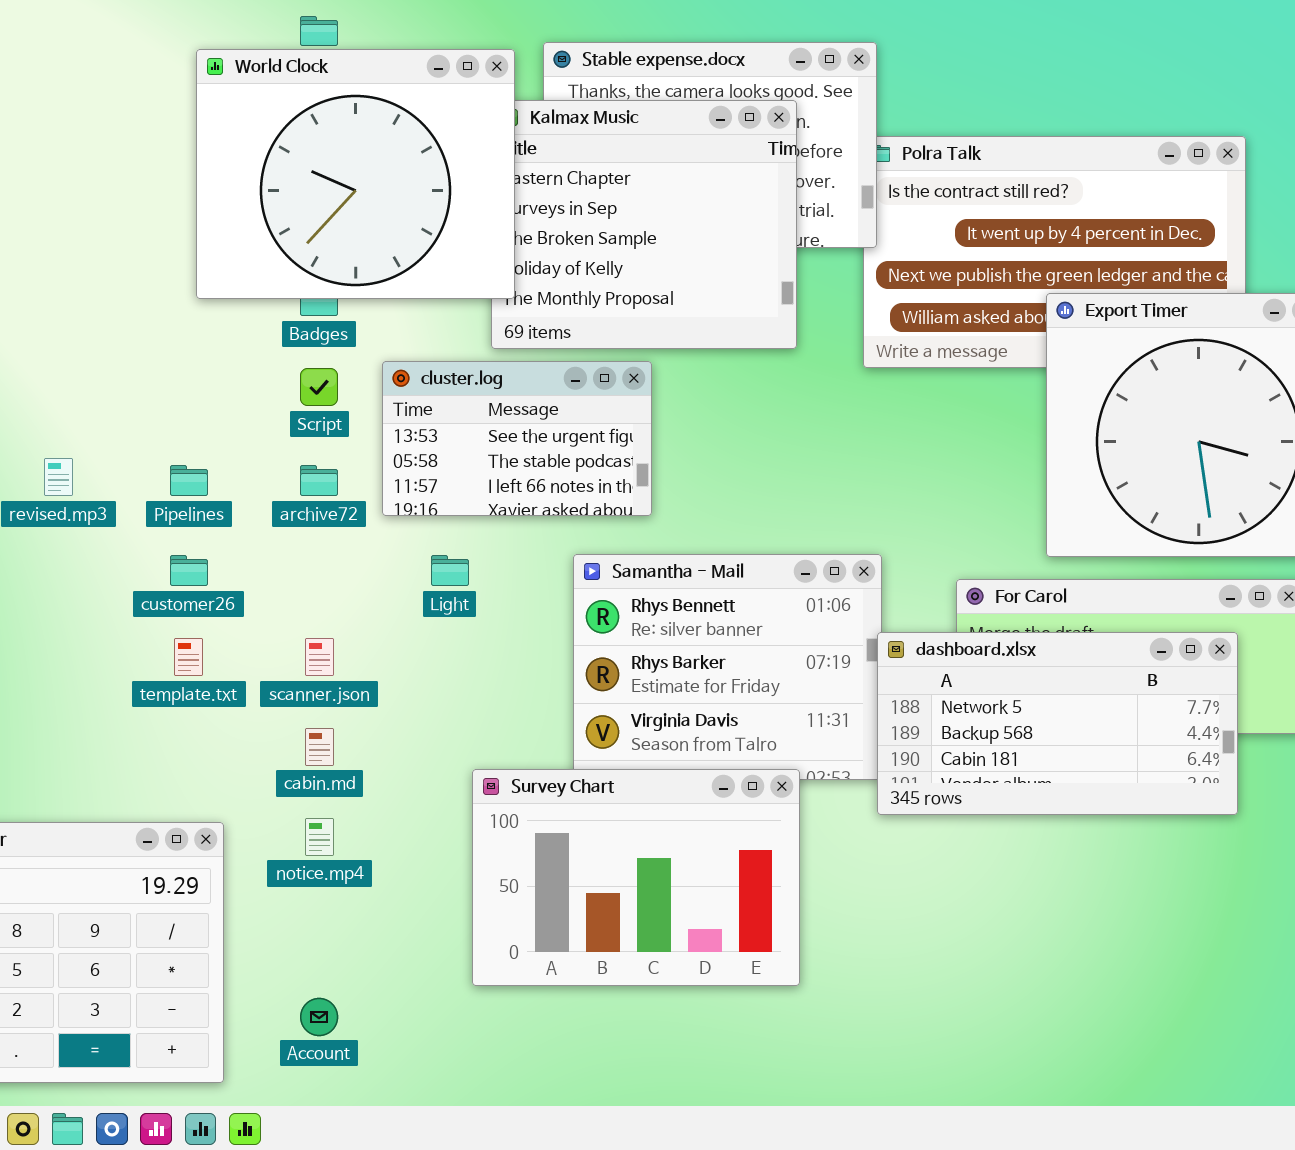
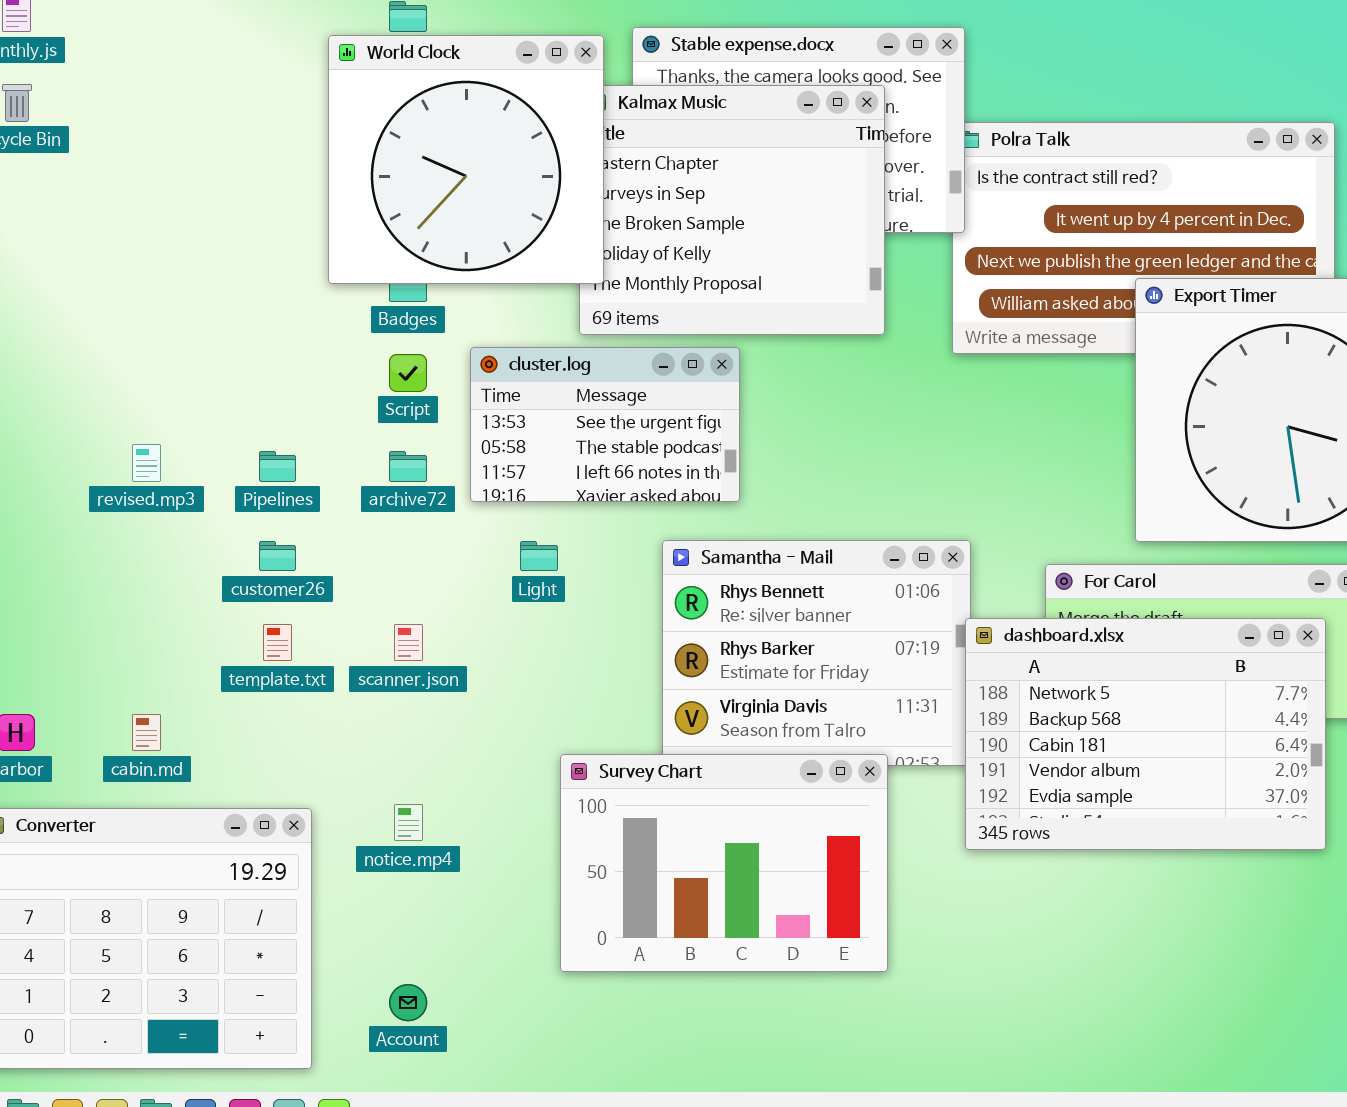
World Clock: [196,49,515,299] -> [328,35,604,284], resized
dashboard.xlsx: [877,632,1238,815] -> [965,618,1326,850], resized
cabin.md: [305,728,334,766] -> [132,714,161,751], moved

